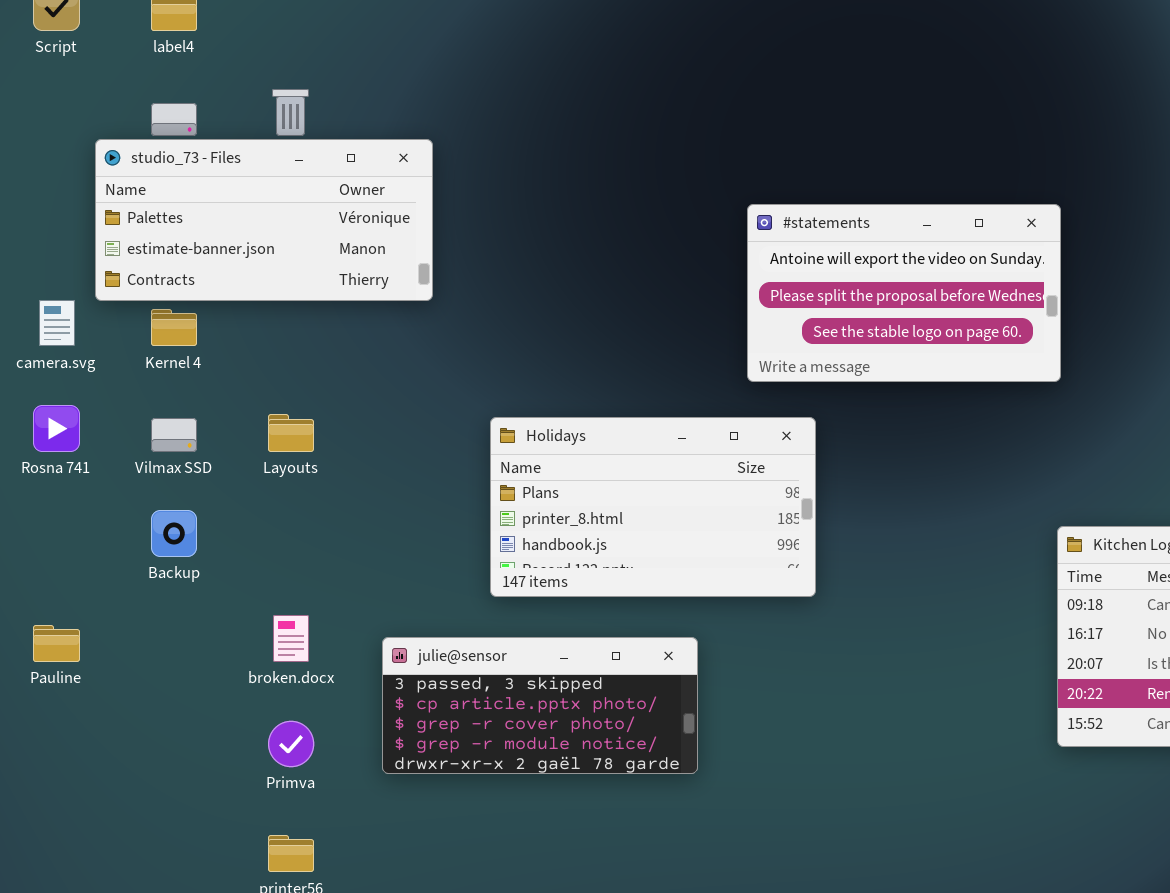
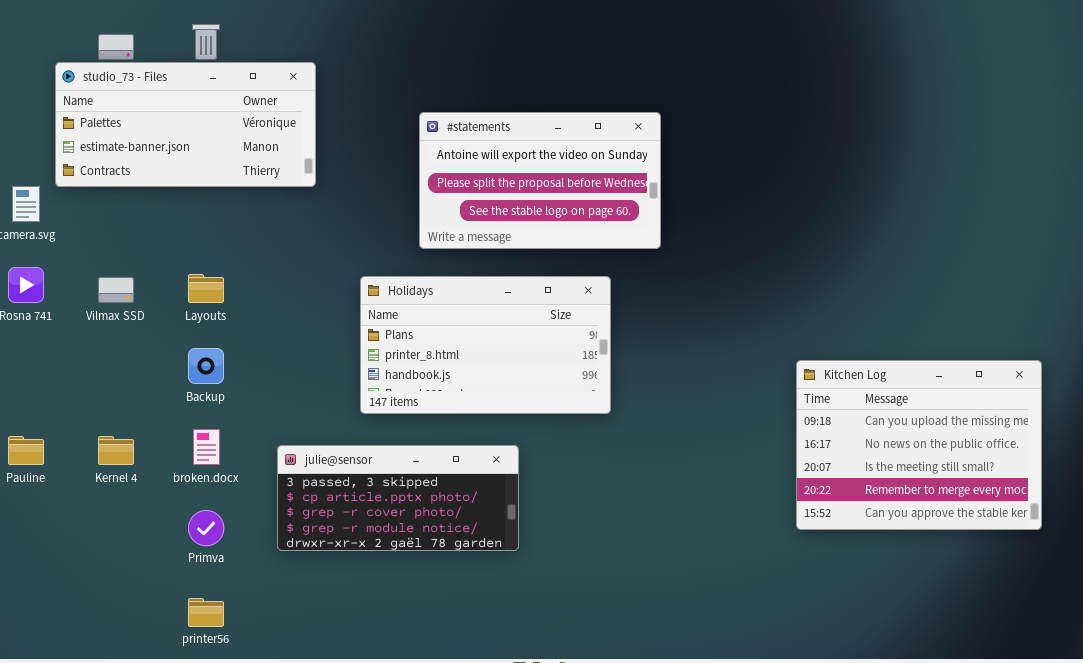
#statements: [747,204,1061,382] -> [419,112,661,249], moved
Kernel 4: [151,309,197,346] -> [98,436,134,465], moved
Backup: [151,510,197,557] -> [188,348,224,384], moved

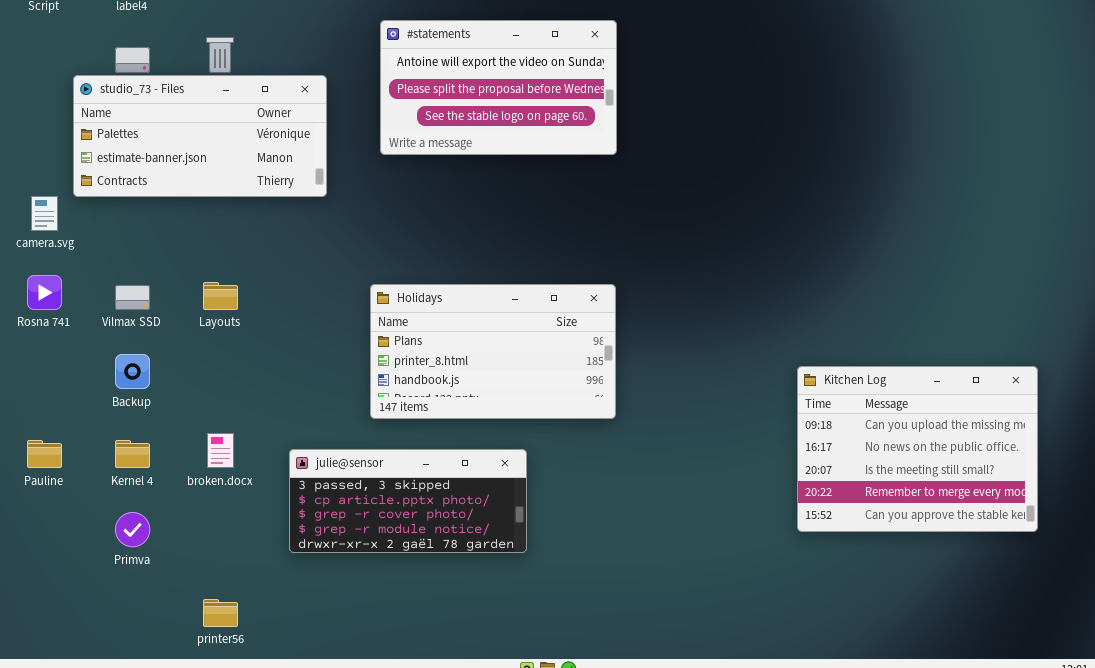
#statements: [419,112,661,249] -> [380,20,617,155], moved
Backup: [188,348,224,384] -> [115,354,150,389], moved
Primva: [188,510,224,546] -> [115,512,150,547], moved

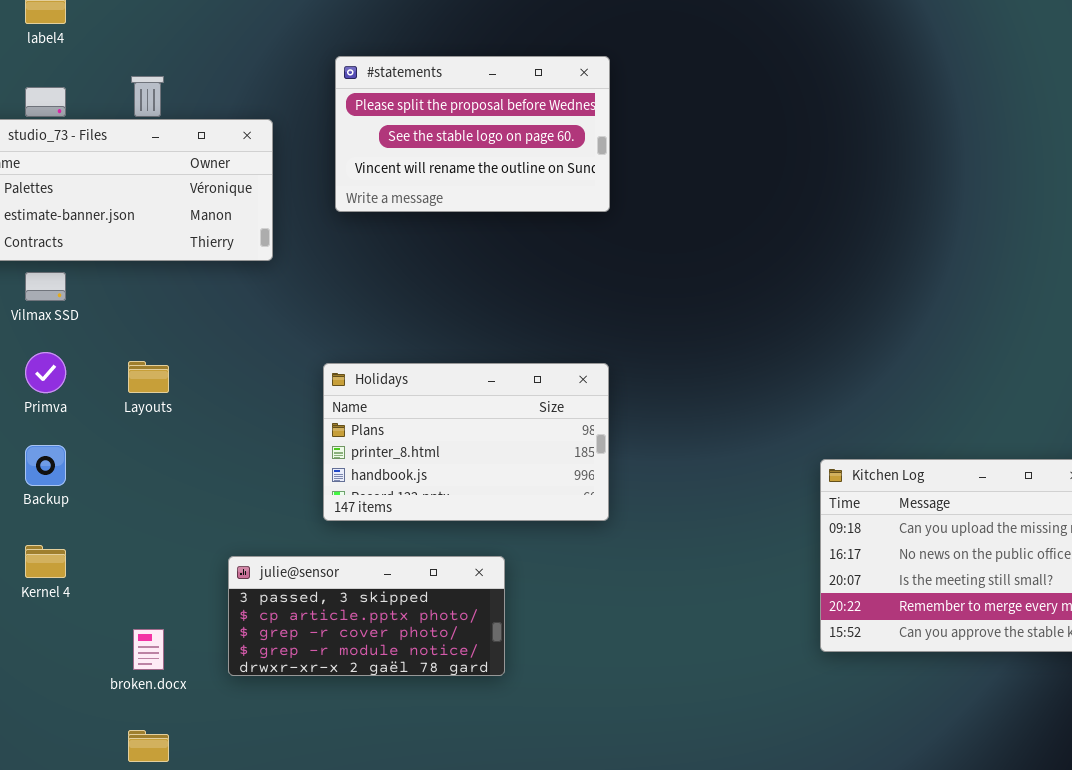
#statements: [380,20,617,155] -> [335,56,610,212], scrolled down 1 row
Vilmax SSD: [115,285,150,310] -> [25,272,66,301], moved
broken.docx: [207,433,234,468] -> [133,629,164,670], moved
Primva: [115,512,150,547] -> [25,352,66,393], moved

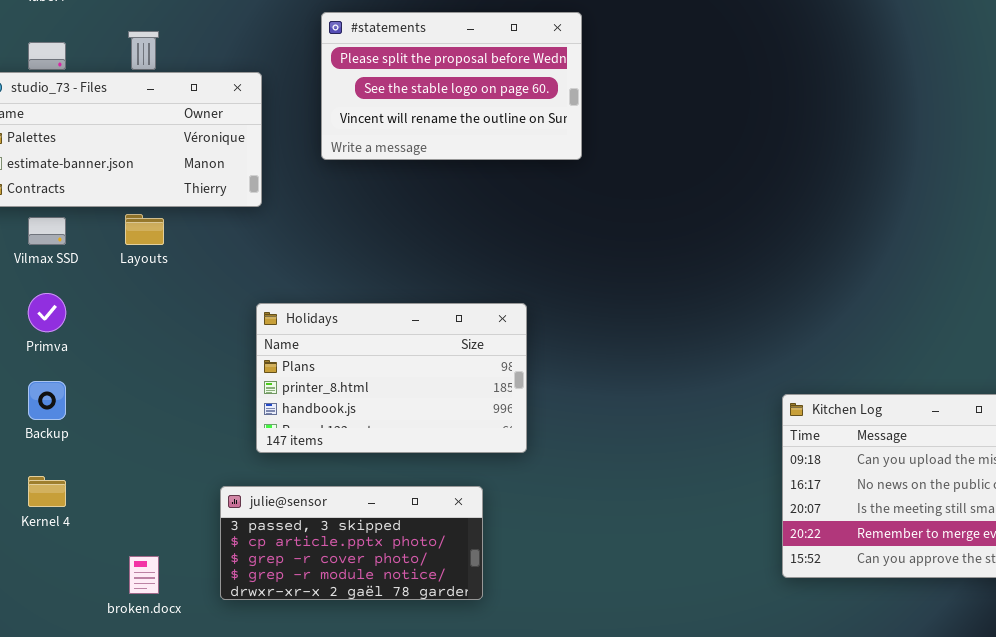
Layouts: [128,361,169,393] -> [125,214,164,245], moved
Holidays: [323,363,609,521] -> [256,303,527,453], moved

